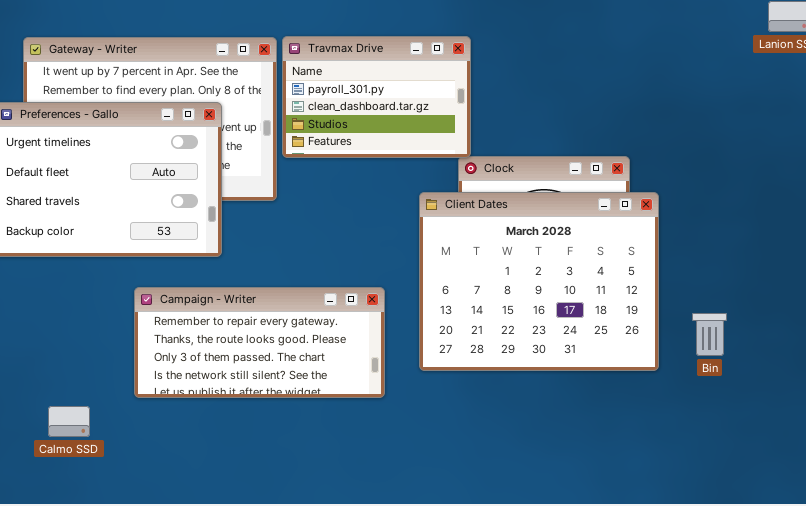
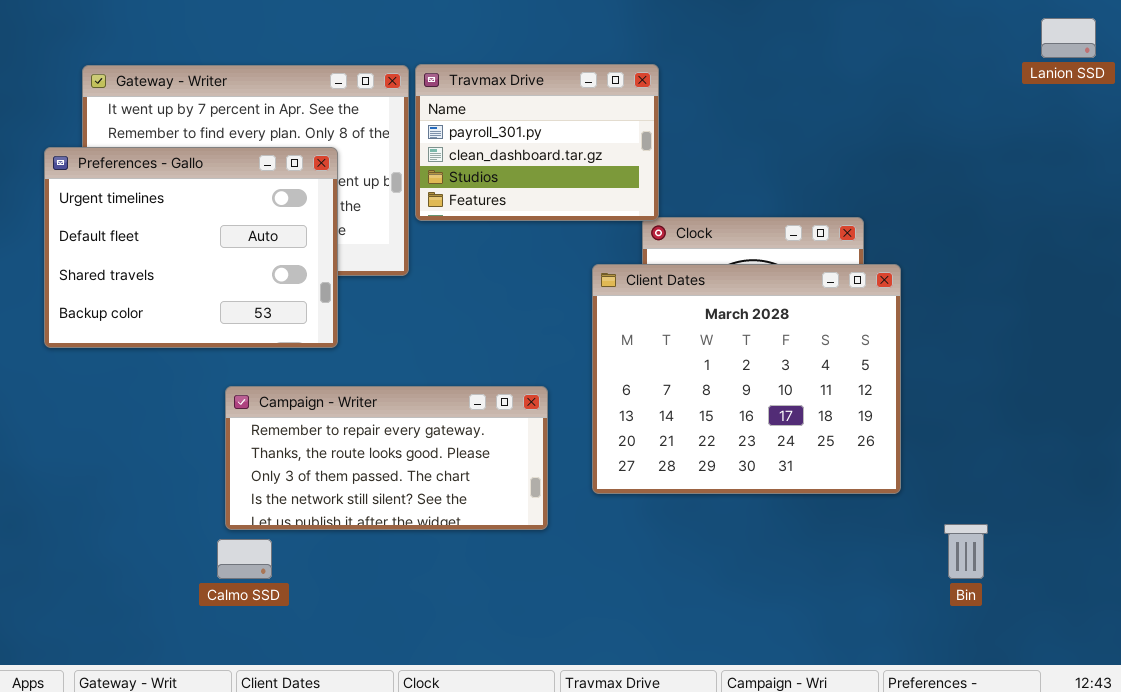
Bin: [692,313,727,356] -> [944,524,988,579], moved
Calmo SSD: [48,406,90,437] -> [217,539,272,579], moved

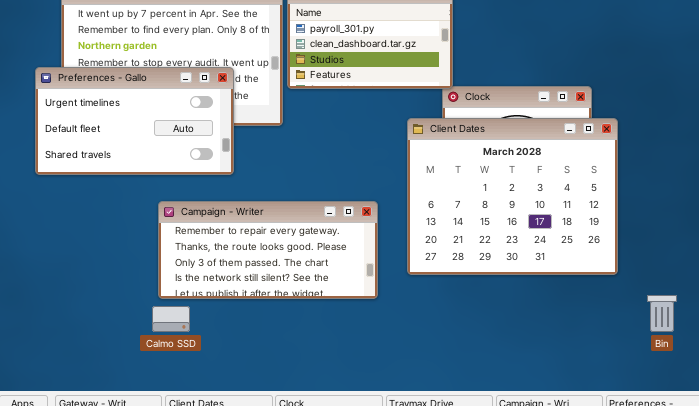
Preferences - Gallo: [44,147,338,348] -> [35,67,234,175], resized

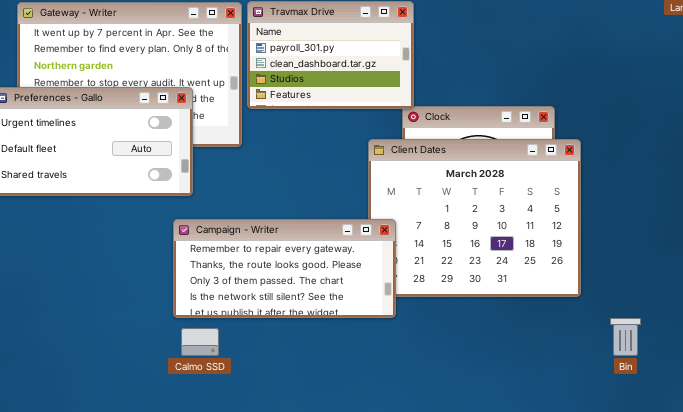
Campaign - Writer: [158,201,378,299] -> [173,219,396,318], moved
Calmo SSD: [152,306,190,332] -> [181,328,219,356], moved

